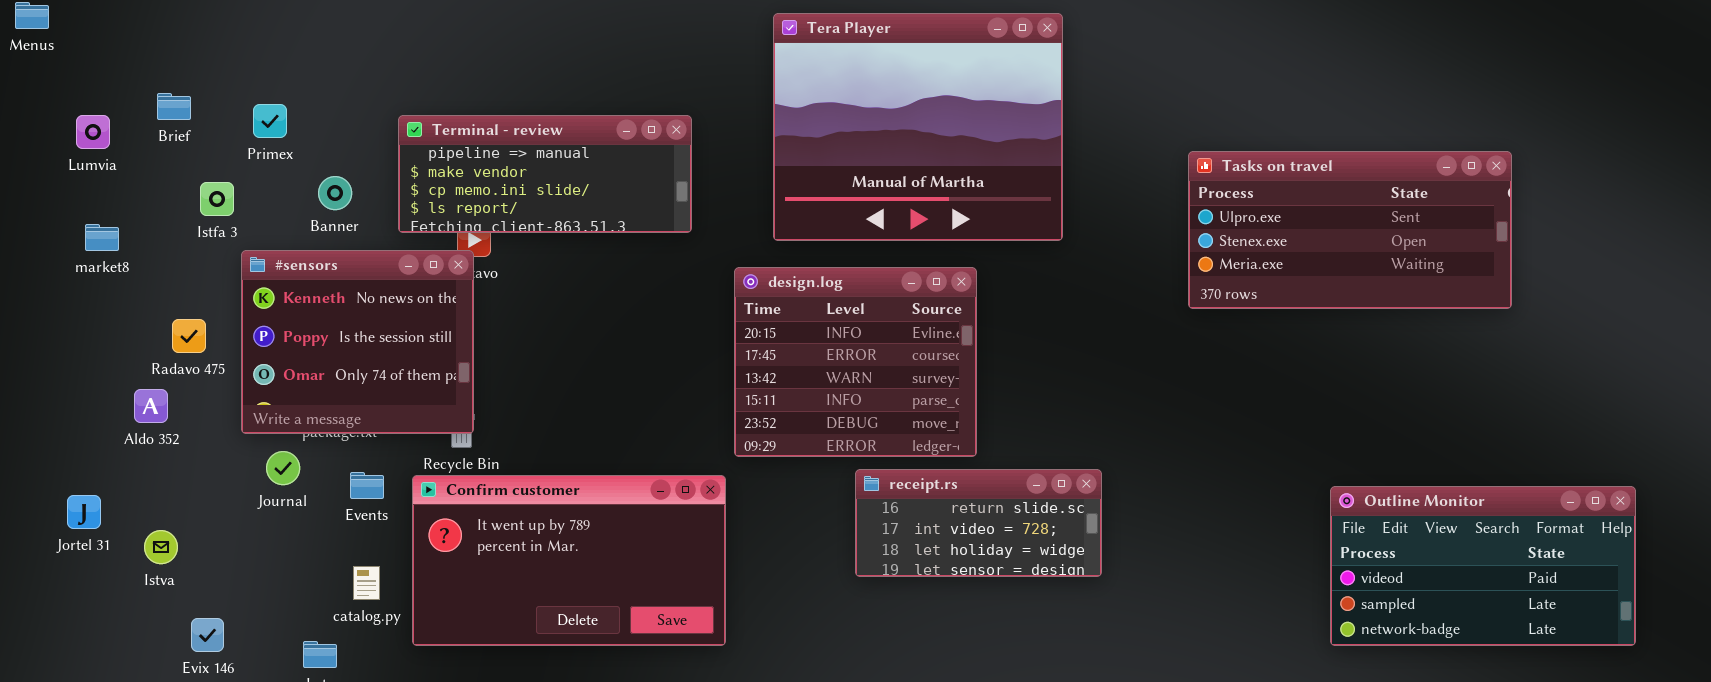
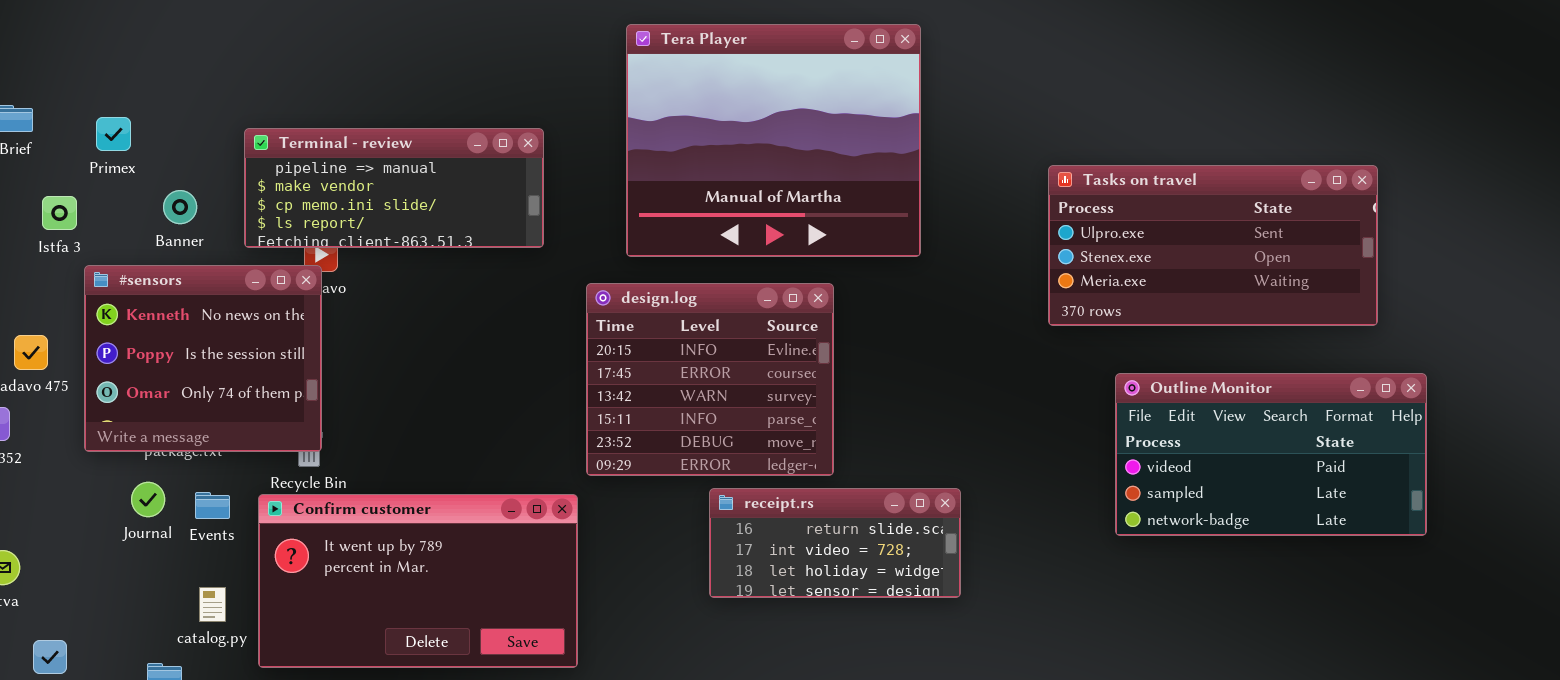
Journal: [266,451,300,485] -> [131,482,165,517], moved
Outline Monitor: [1330,486,1636,646] -> [1115,373,1427,536], moved

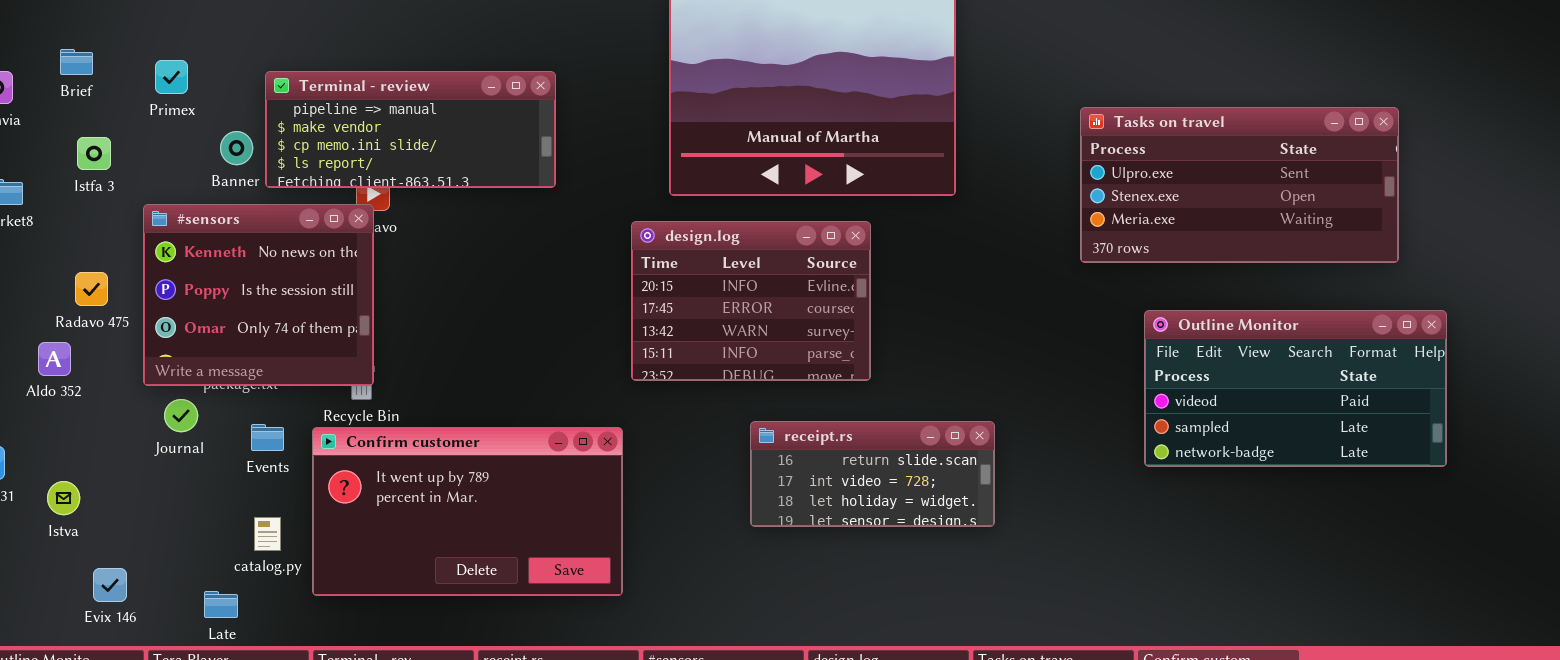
Terminal - review: [244,128,544,248] -> [265,71,556,188], moved
Istfa 3: [42,196,77,230] -> [77,137,111,170], moved
design.log: [586,283,834,476] -> [631,221,871,381], resized
Journal: [131,482,165,517] -> [164,399,198,432], moved

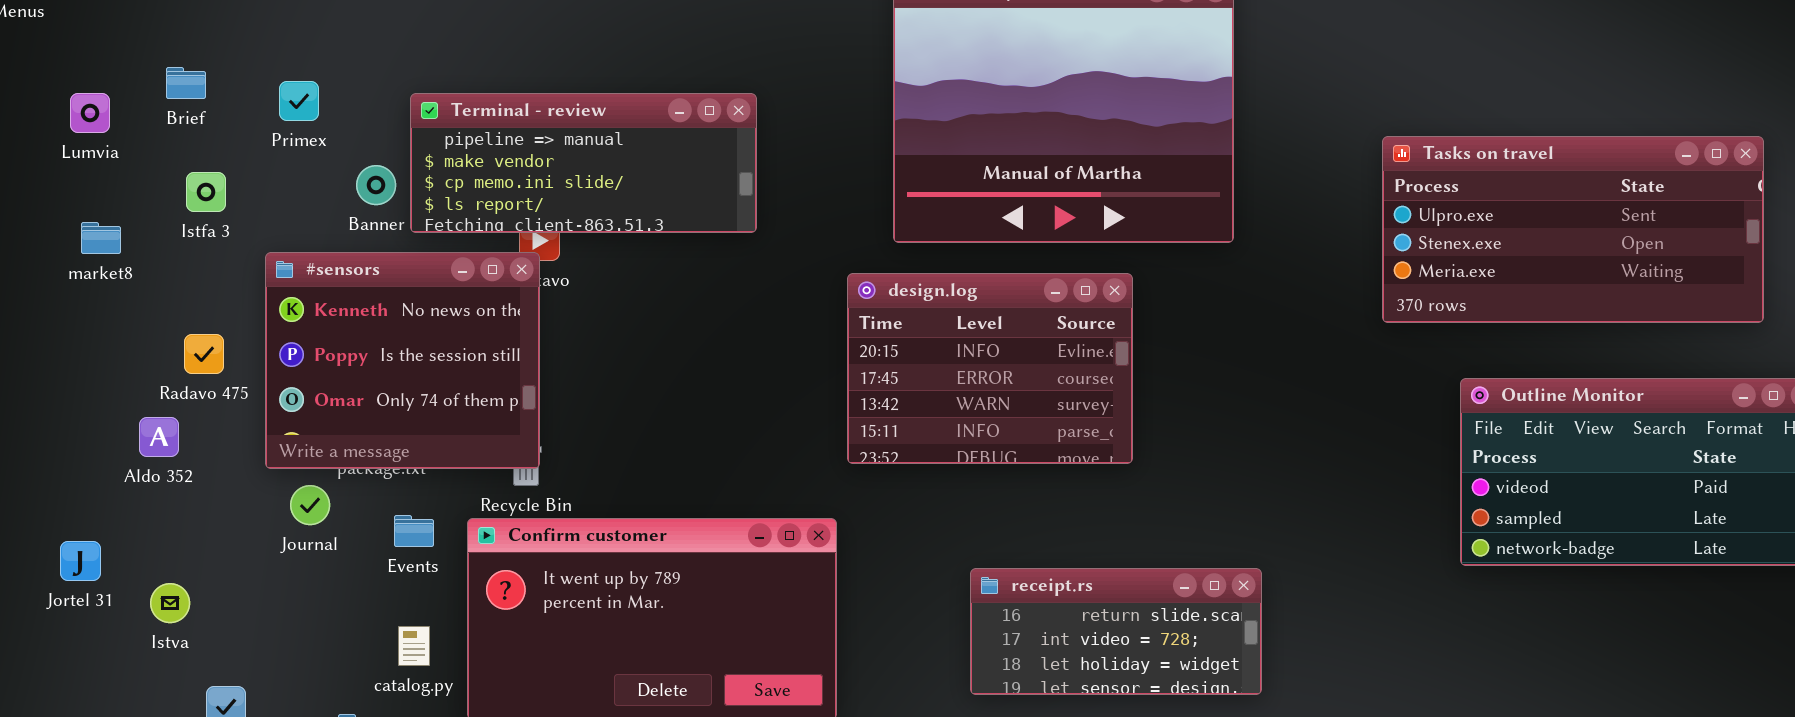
receipt.rs: [750,421,995,527] -> [970,568,1262,695], moved

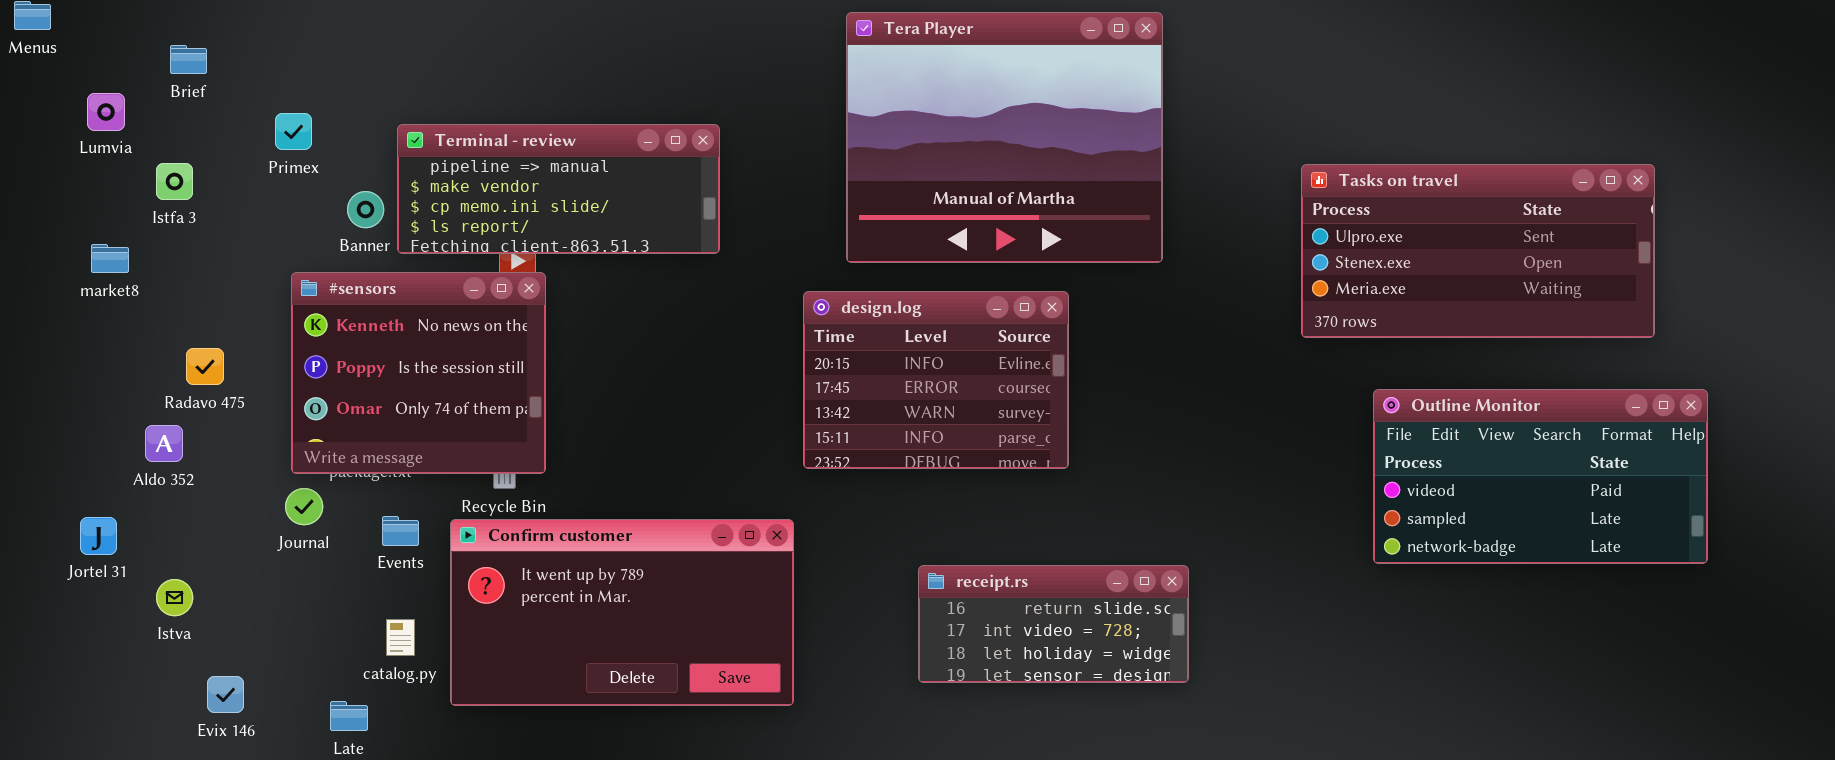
Brief: [166,67,206,99] -> [170,45,207,74], moved
Lumvia: [70,93,110,133] -> [87,93,125,131], moved
Istfa 3: [186,172,226,212] -> [156,163,193,200], moved
#sensors: [265,252,540,469] -> [291,272,546,474], moved
Jortel 31: [60,541,101,581] -> [80,517,117,555], moved

